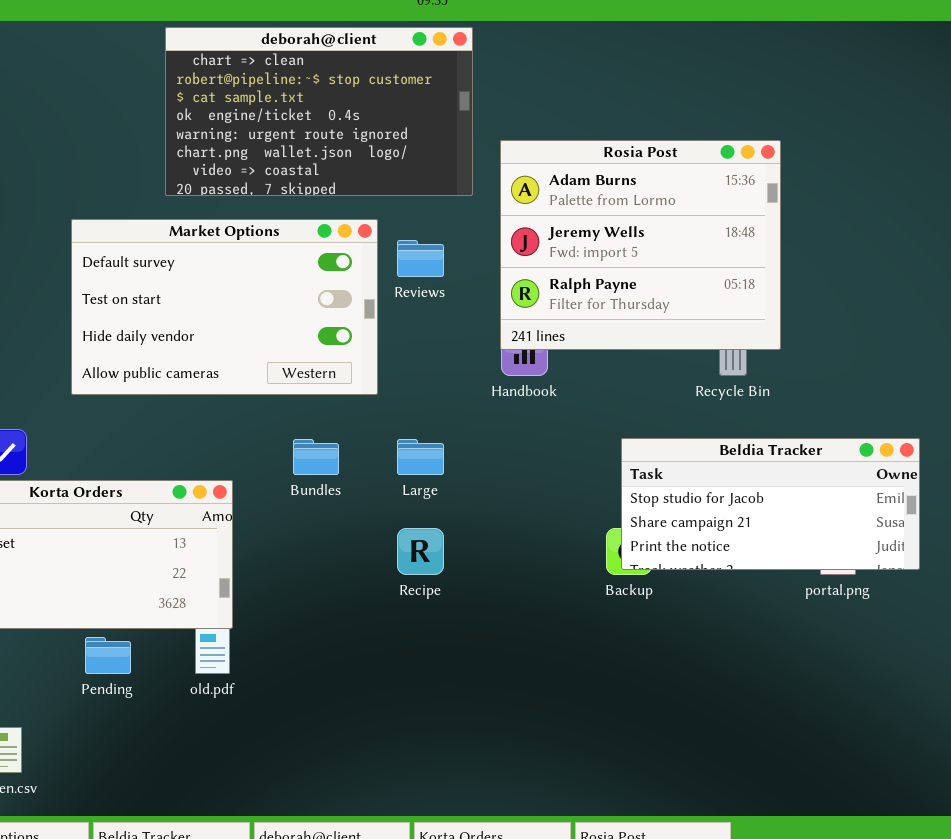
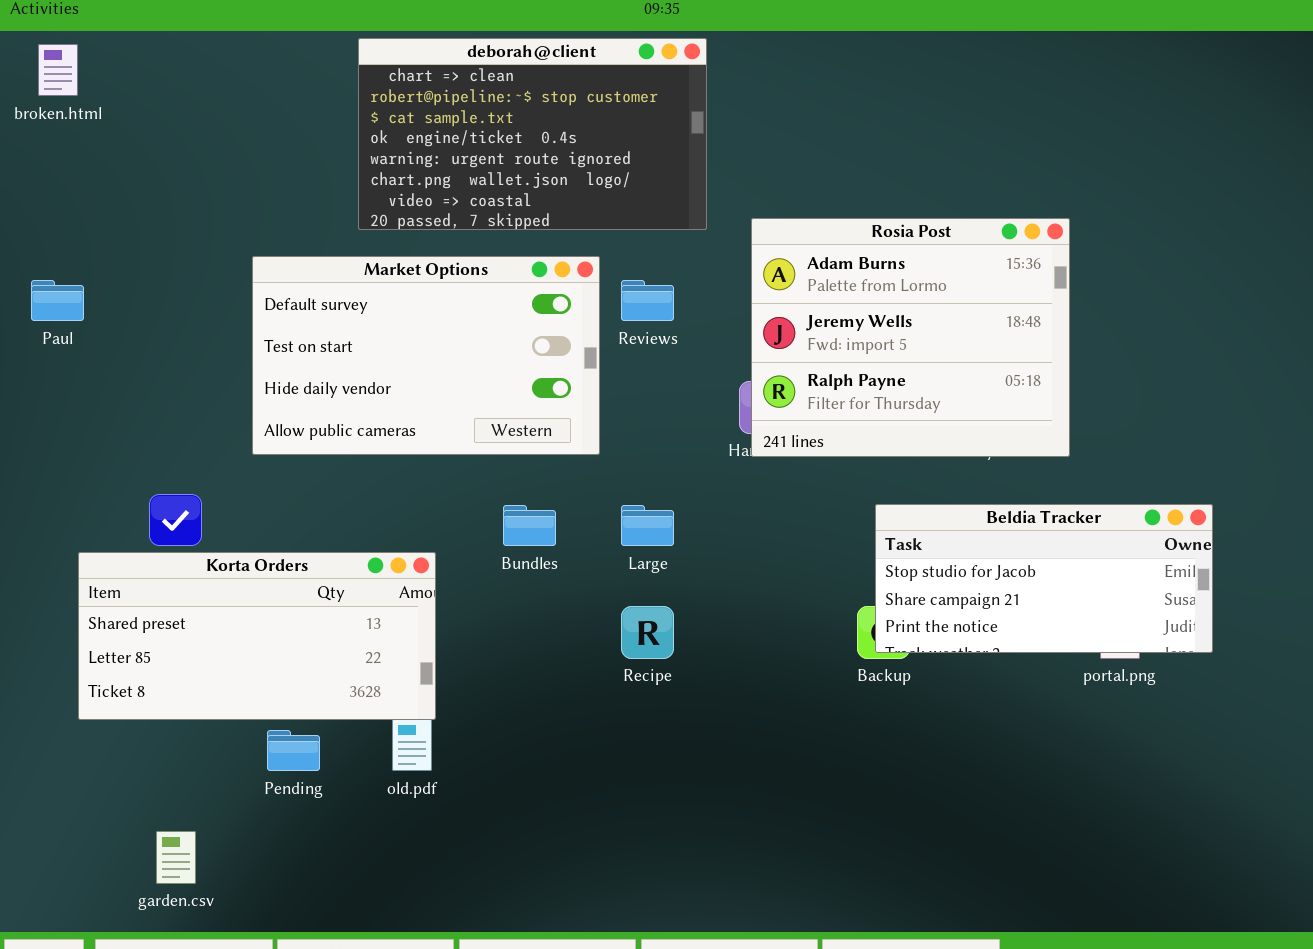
Rosia Post: [500,140,781,350] -> [751,218,1070,457], moved

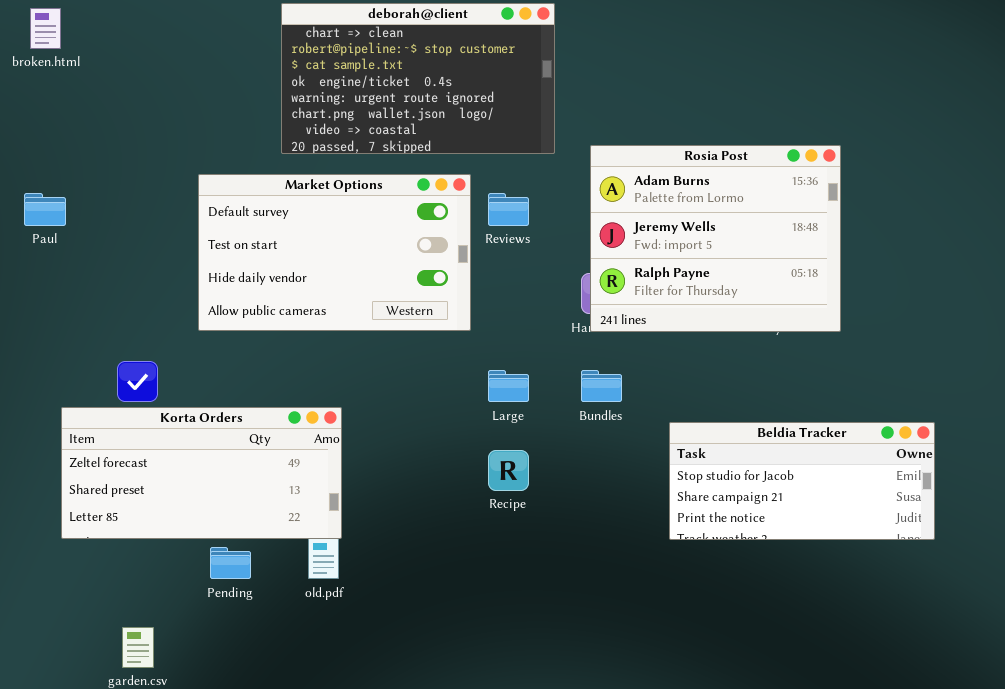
Beldia Tracker: [875,504,1213,653] -> [669,422,935,540], moved
Bundles: [503,505,556,546] -> [581,370,622,402], moved
Korta Orders: [78,552,436,720] -> [61,407,342,539], scrolled up 1 row

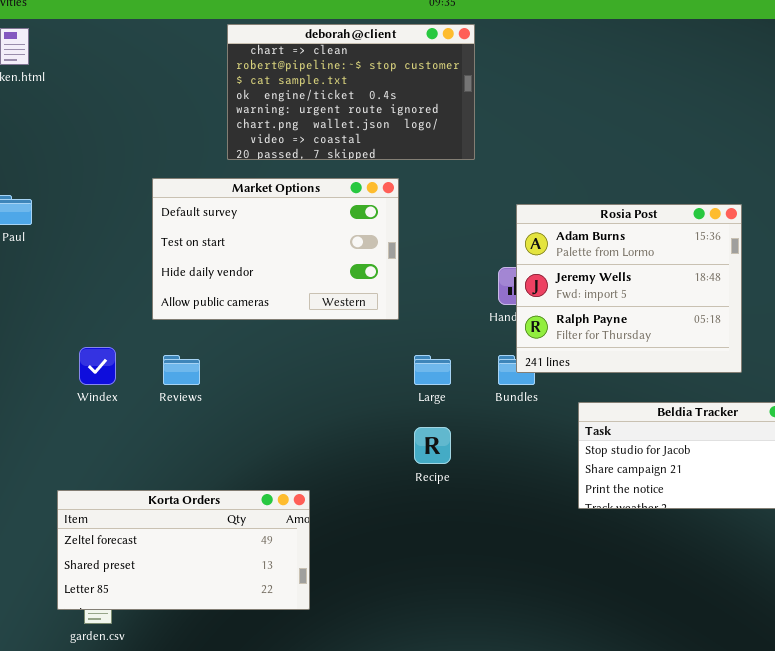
Rosia Post: [590,145,841,332] -> [516,204,742,373], moved
Reviews: [488,193,529,226] -> [163,355,200,385], moved
Korta Orders: [61,407,342,539] -> [57,490,310,610], moved

